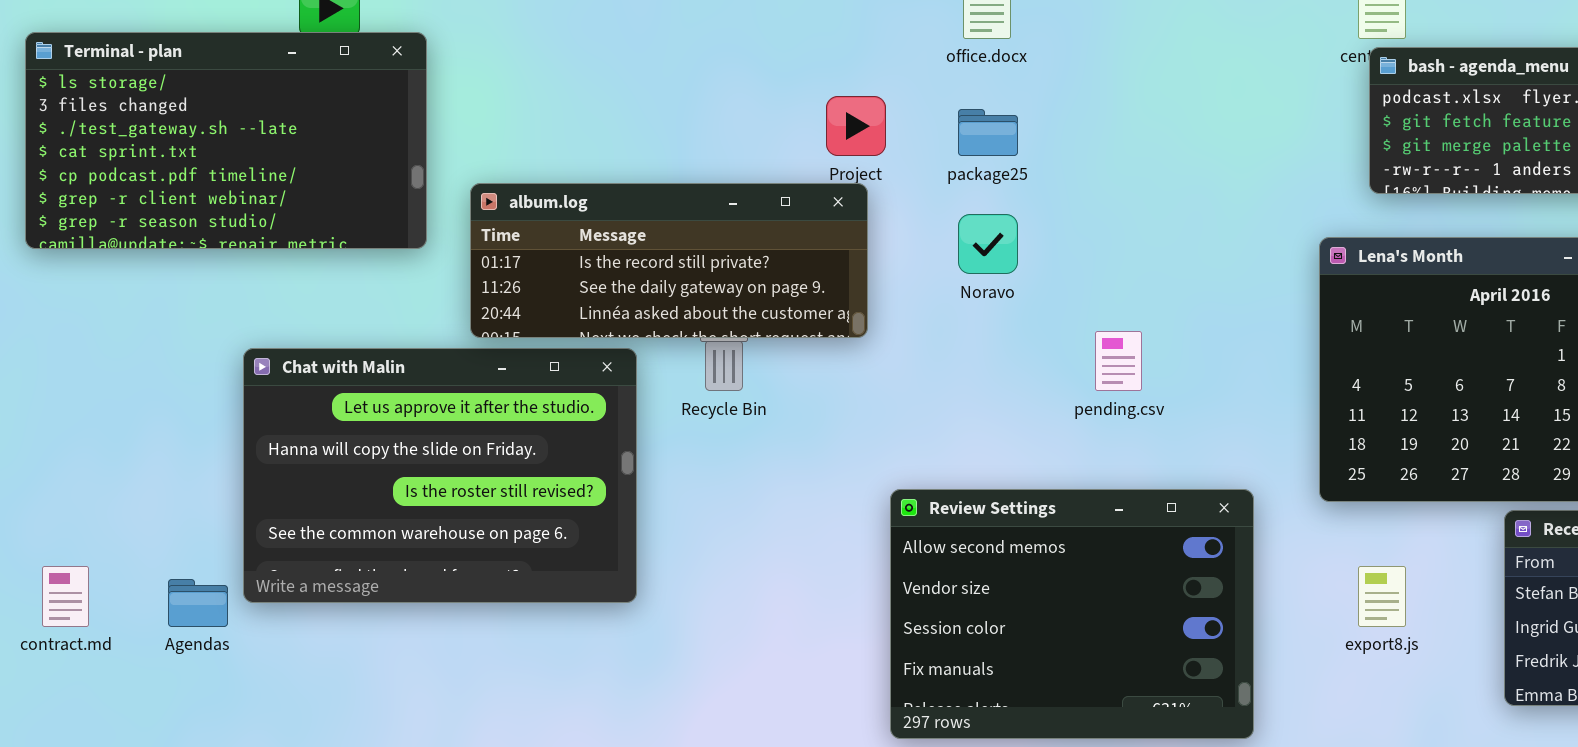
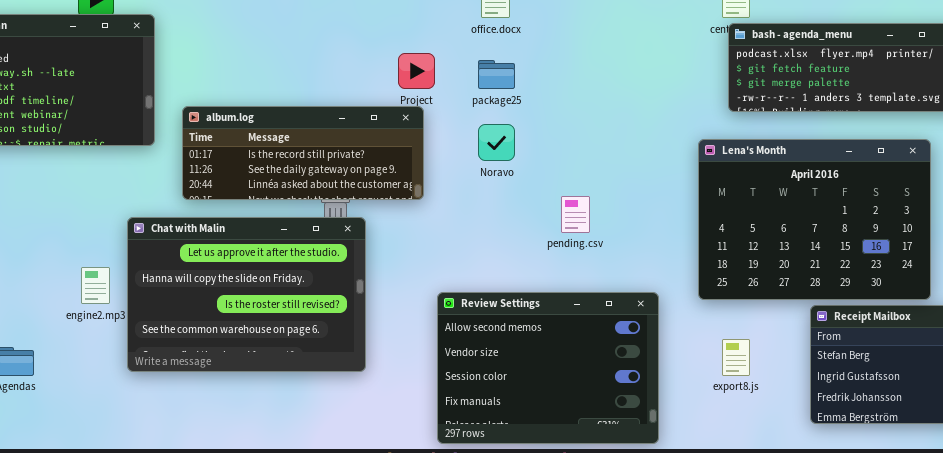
Chat with Malin: [243,348,637,603] -> [127,217,366,372], moved

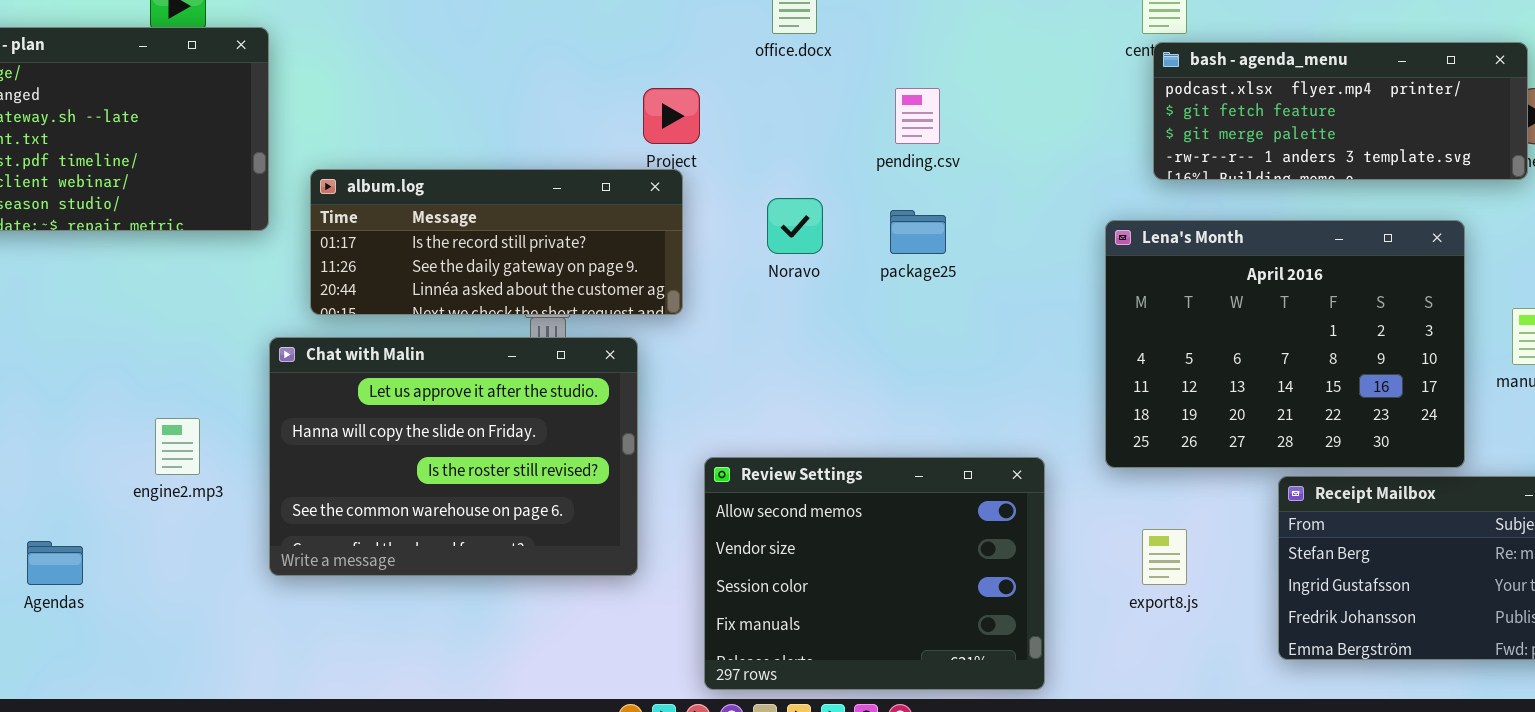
package25: [478,60,515,89] -> [890,210,946,254], moved
pending.csv: [561,196,590,233] -> [895,88,940,144], moved
Chat with Malin: [127,217,366,372] -> [269,337,638,576], moved

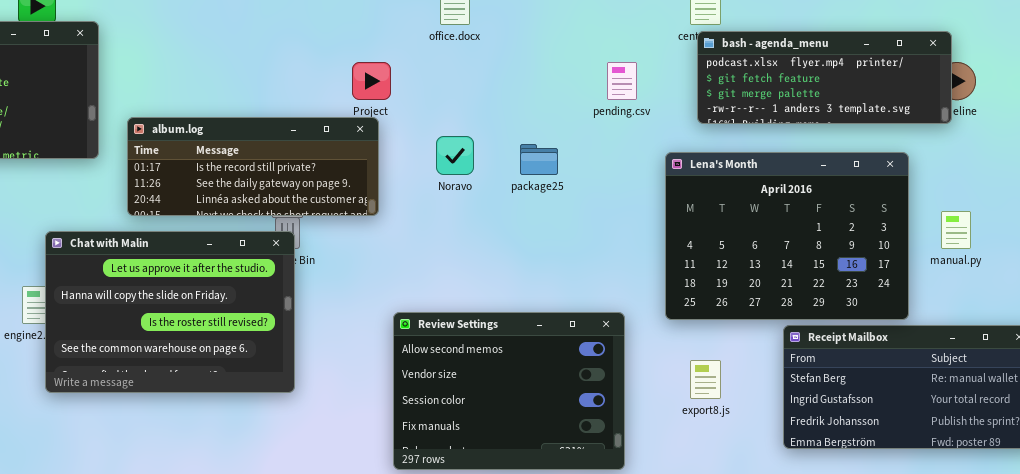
pending.csv: [895,88,940,144] -> [607,62,637,100], moved
Chat with Malin: [269,337,638,576] -> [45,231,295,393], moved

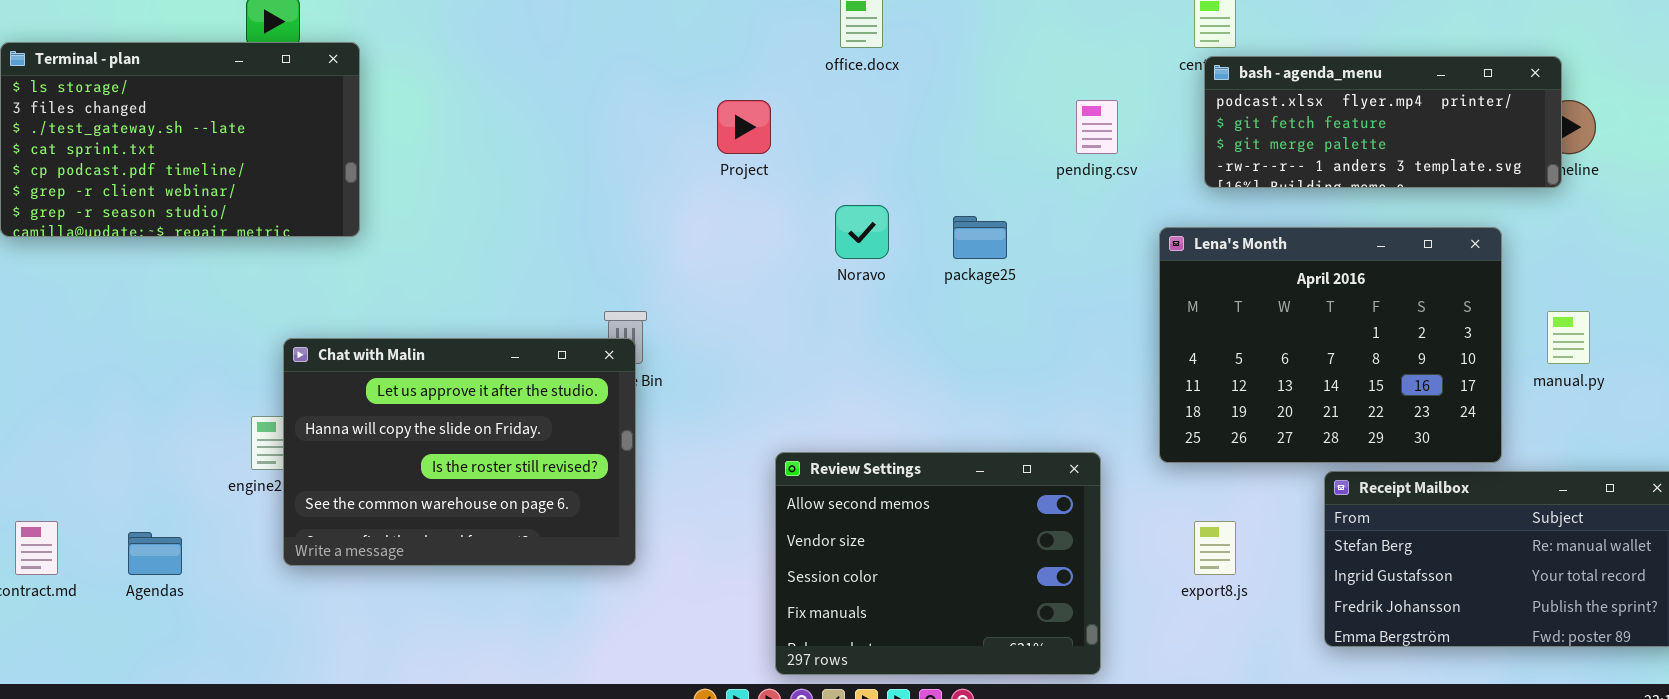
album.log: [127,117,379,216] -> none, closed

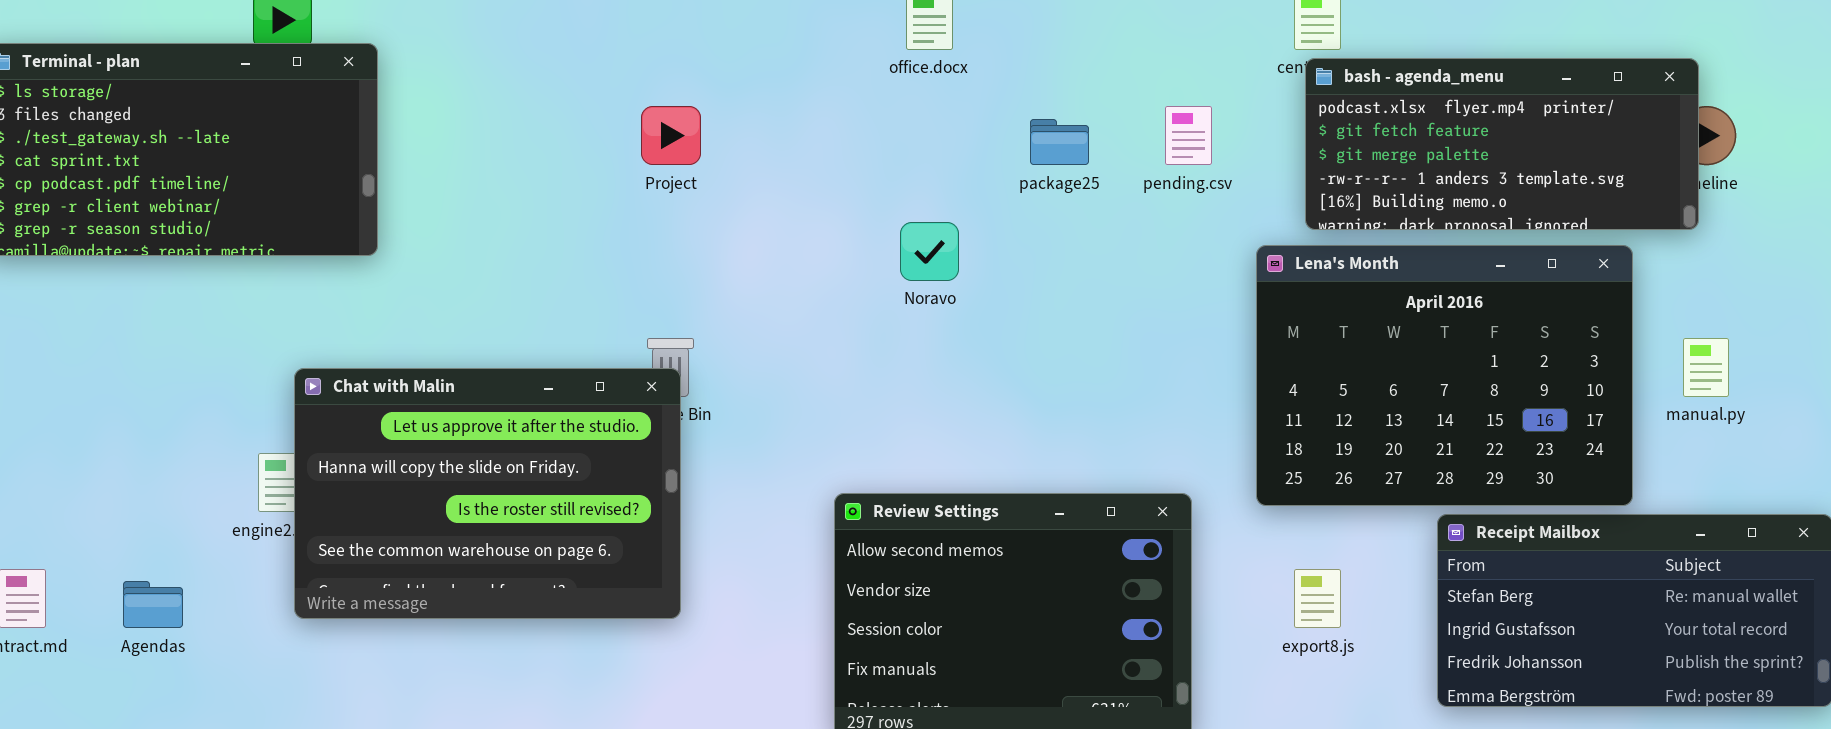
bash - agenda_menu: [1204,56,1562,188] -> [1305,58,1699,230], resized
Project: [717,100,771,154] -> [641,106,701,165], moved
package25: [953,216,1007,259] -> [1030,119,1089,165], moved

